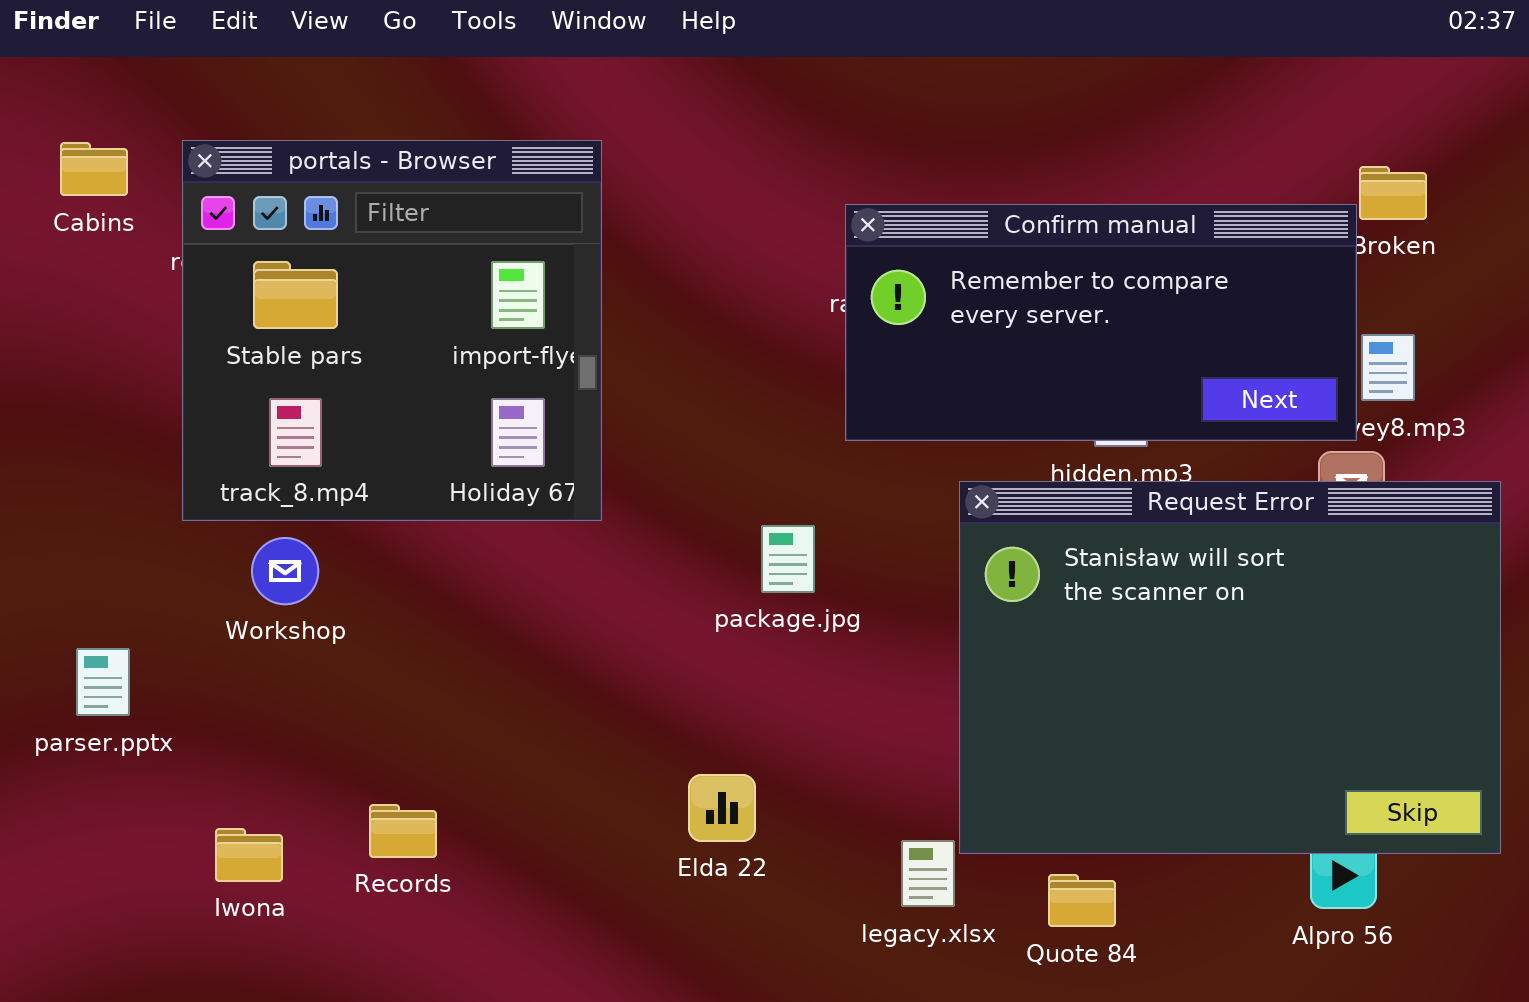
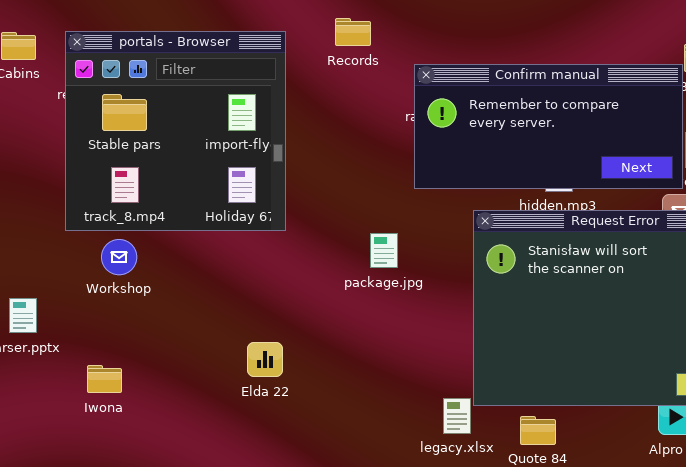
Elda 22: [688,774,756,842] -> [247,342,283,377], moved
Records: [369,804,437,858] -> [335,18,371,46], moved
Iwona: [215,828,283,882] -> [87,365,122,393], moved

